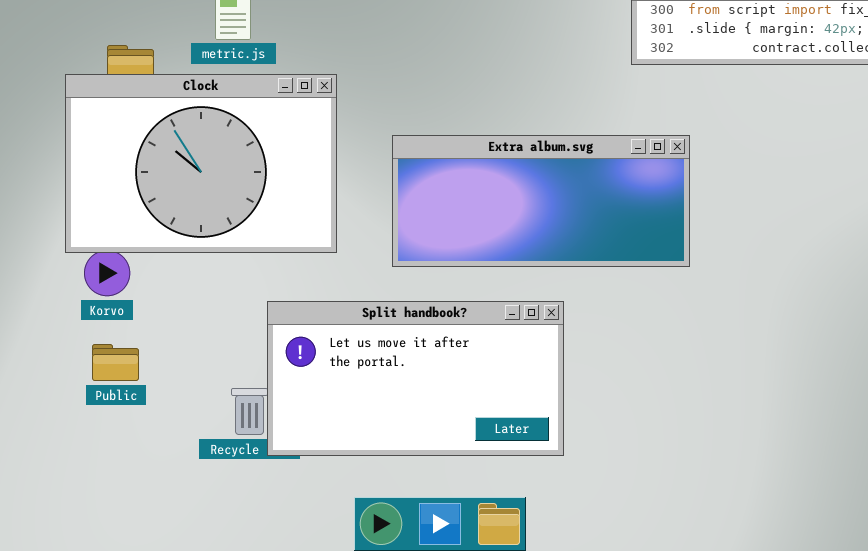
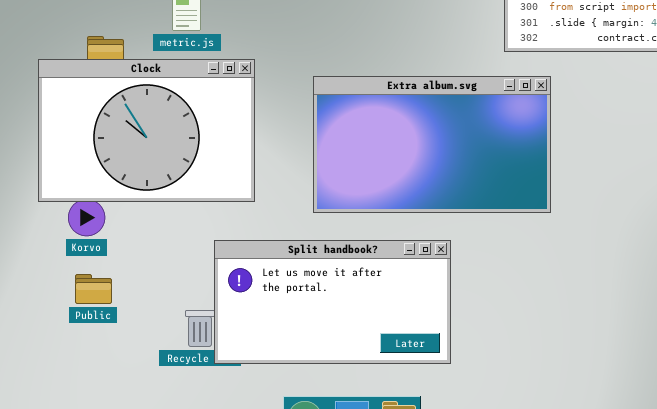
Clock: [65,74,337,253] -> [38,59,255,202], moved
Extra album.svg: [392,135,690,267] -> [313,76,551,213], resized

